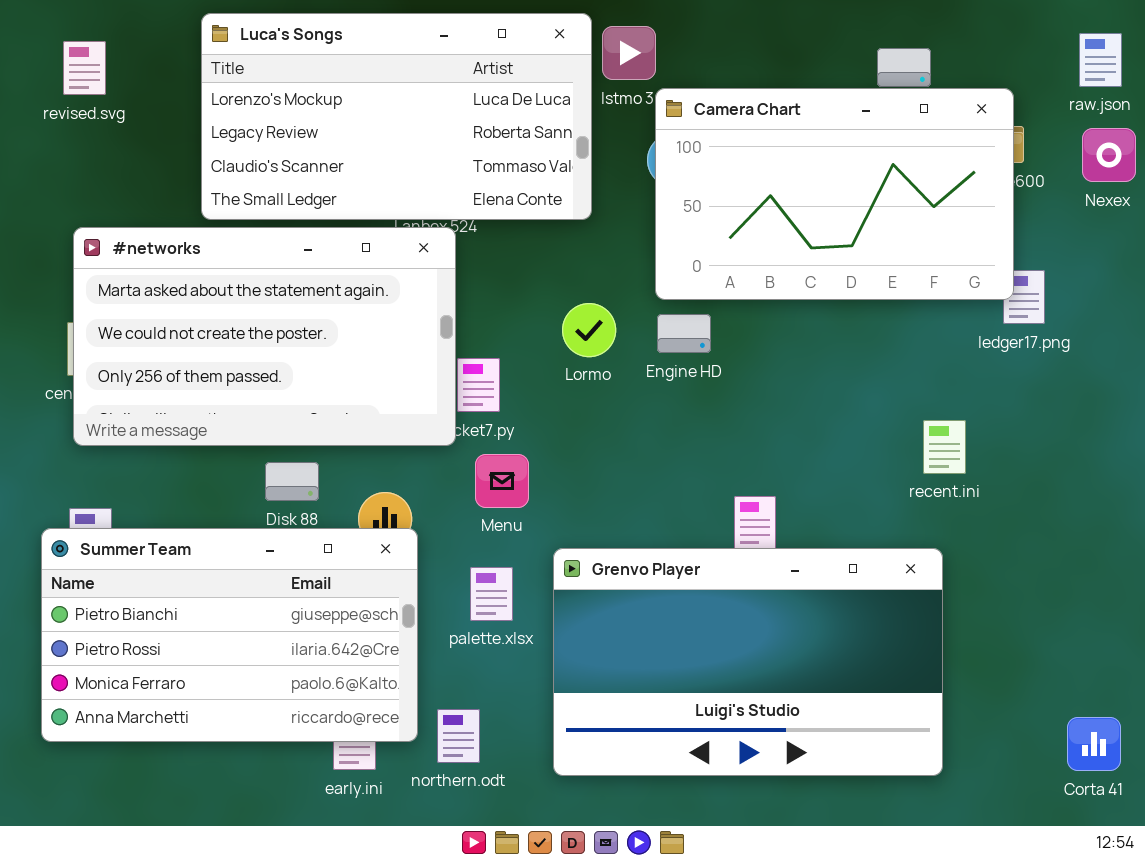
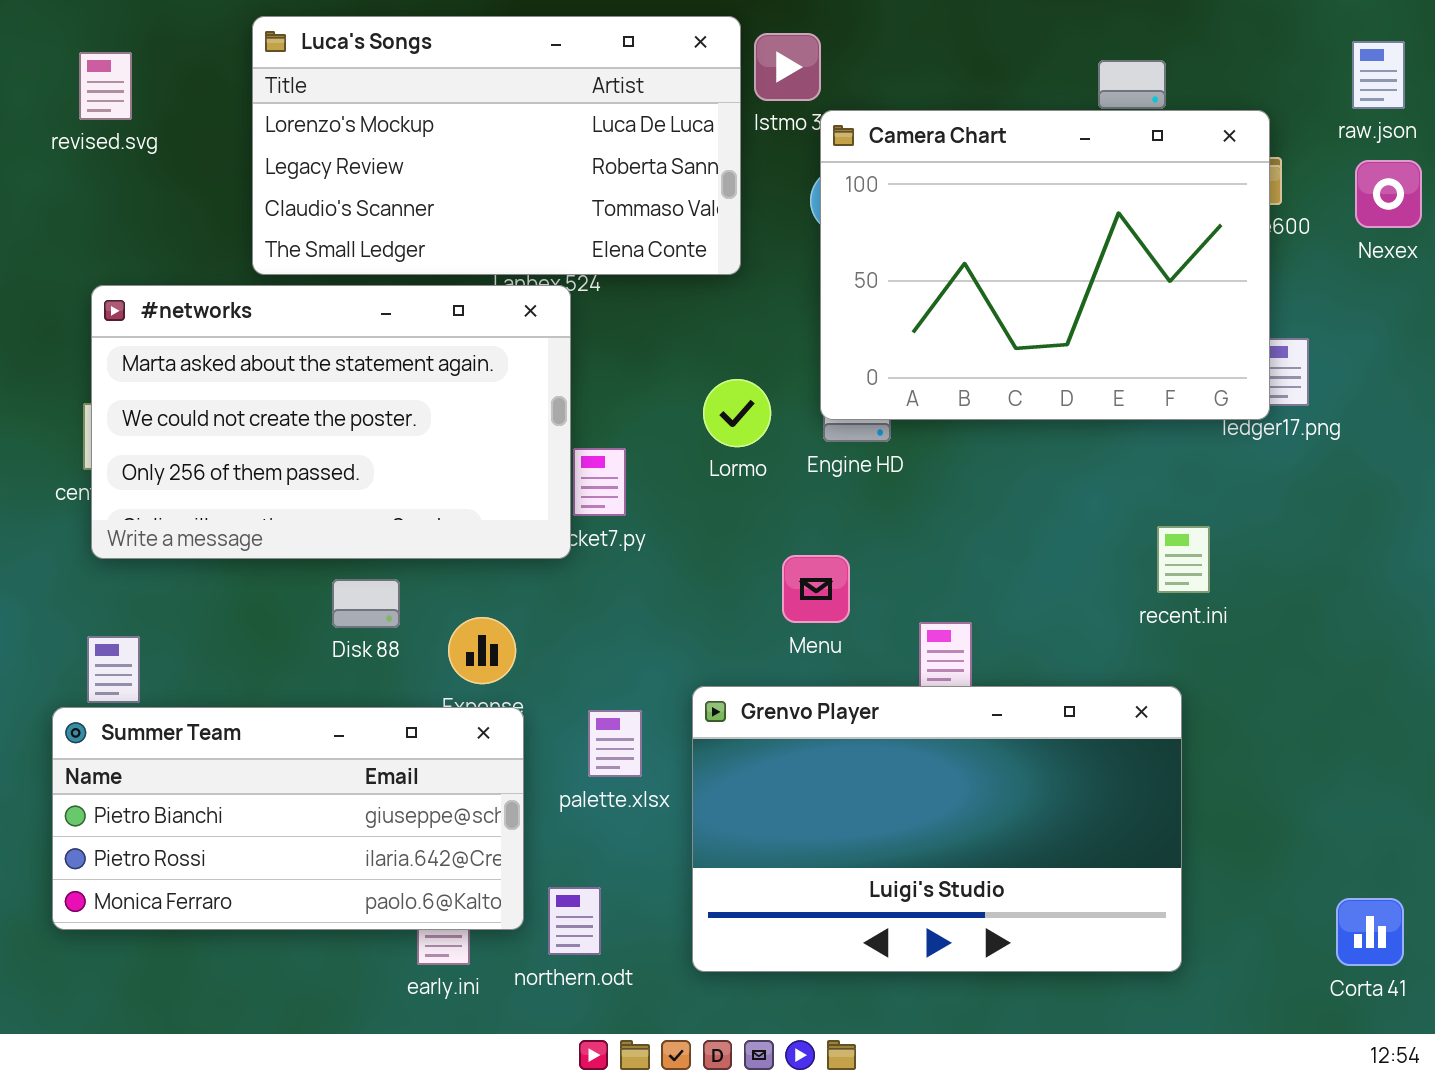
Camera Chart: [655,88,1014,300] -> [820,110,1270,420], resized
Menu: [475,454,529,508] -> [782,555,850,623], moved
Summer Team: [41,528,418,742] -> [52,707,524,930], resized

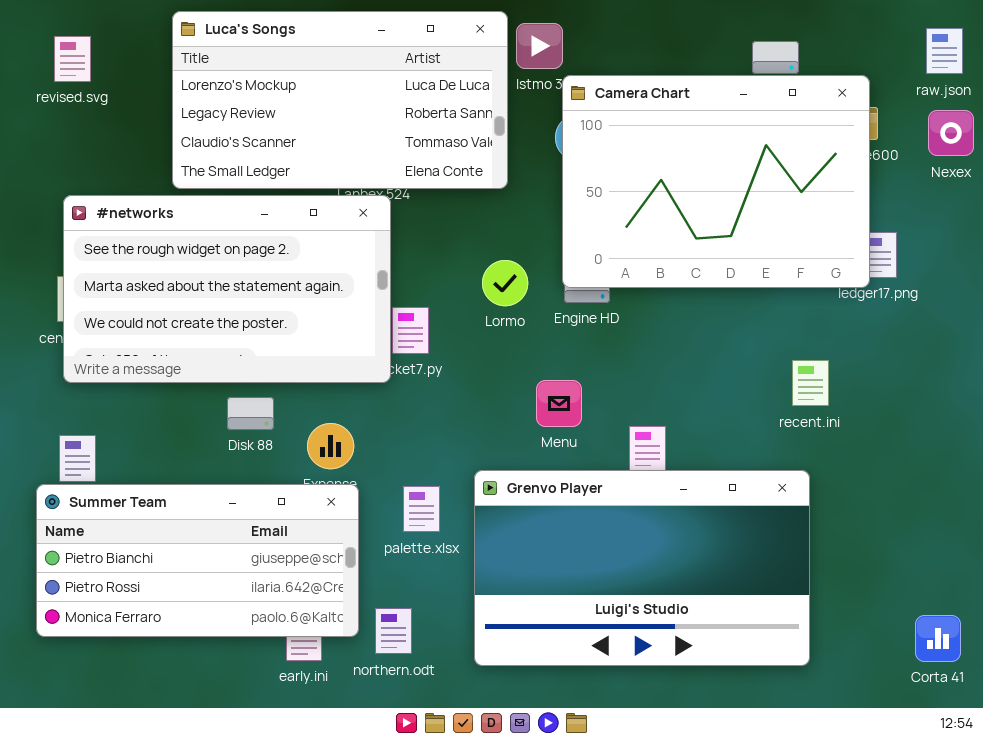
#networks: [91,285,571,559] -> [63,195,391,383], scrolled up 1 row

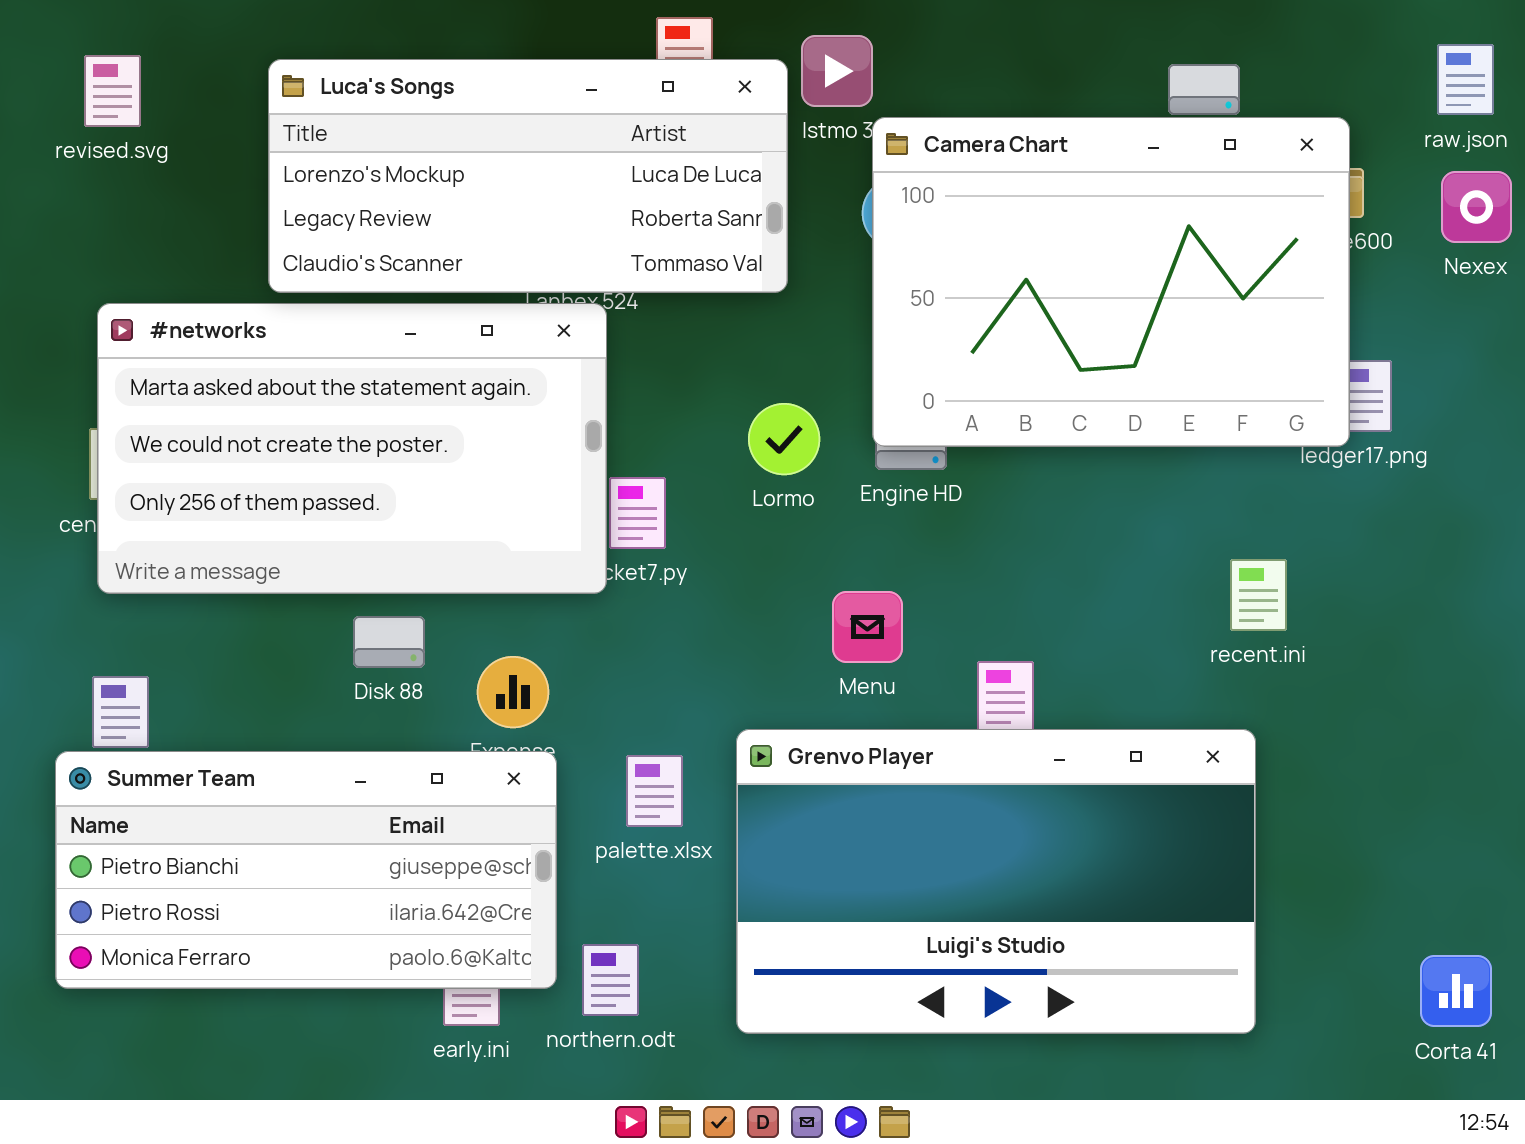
Luca's Songs: [172,11,508,189] -> [268,59,788,293], resized
#networks: [63,195,391,383] -> [97,303,607,594], scrolled down 1 row

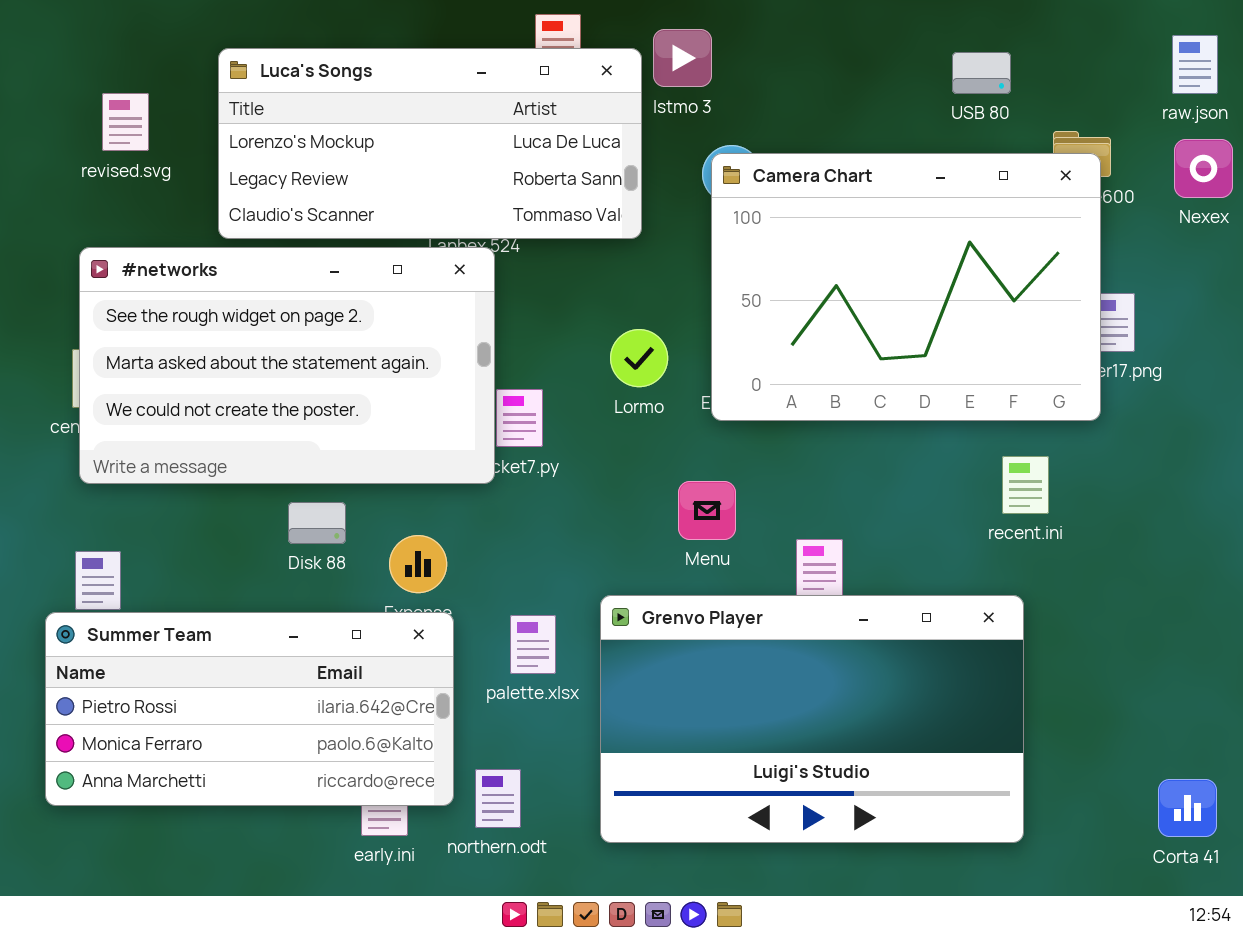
revised.svg: [84,55,141,127] -> [102,93,149,151], moved
Camera Chart: [872,117,1350,447] -> [711,153,1101,421], moved
#networks: [97,303,607,594] -> [79,247,495,484], scrolled up 1 row
Summer Team: [55,751,557,989] -> [45,612,454,806], scrolled down 1 row

